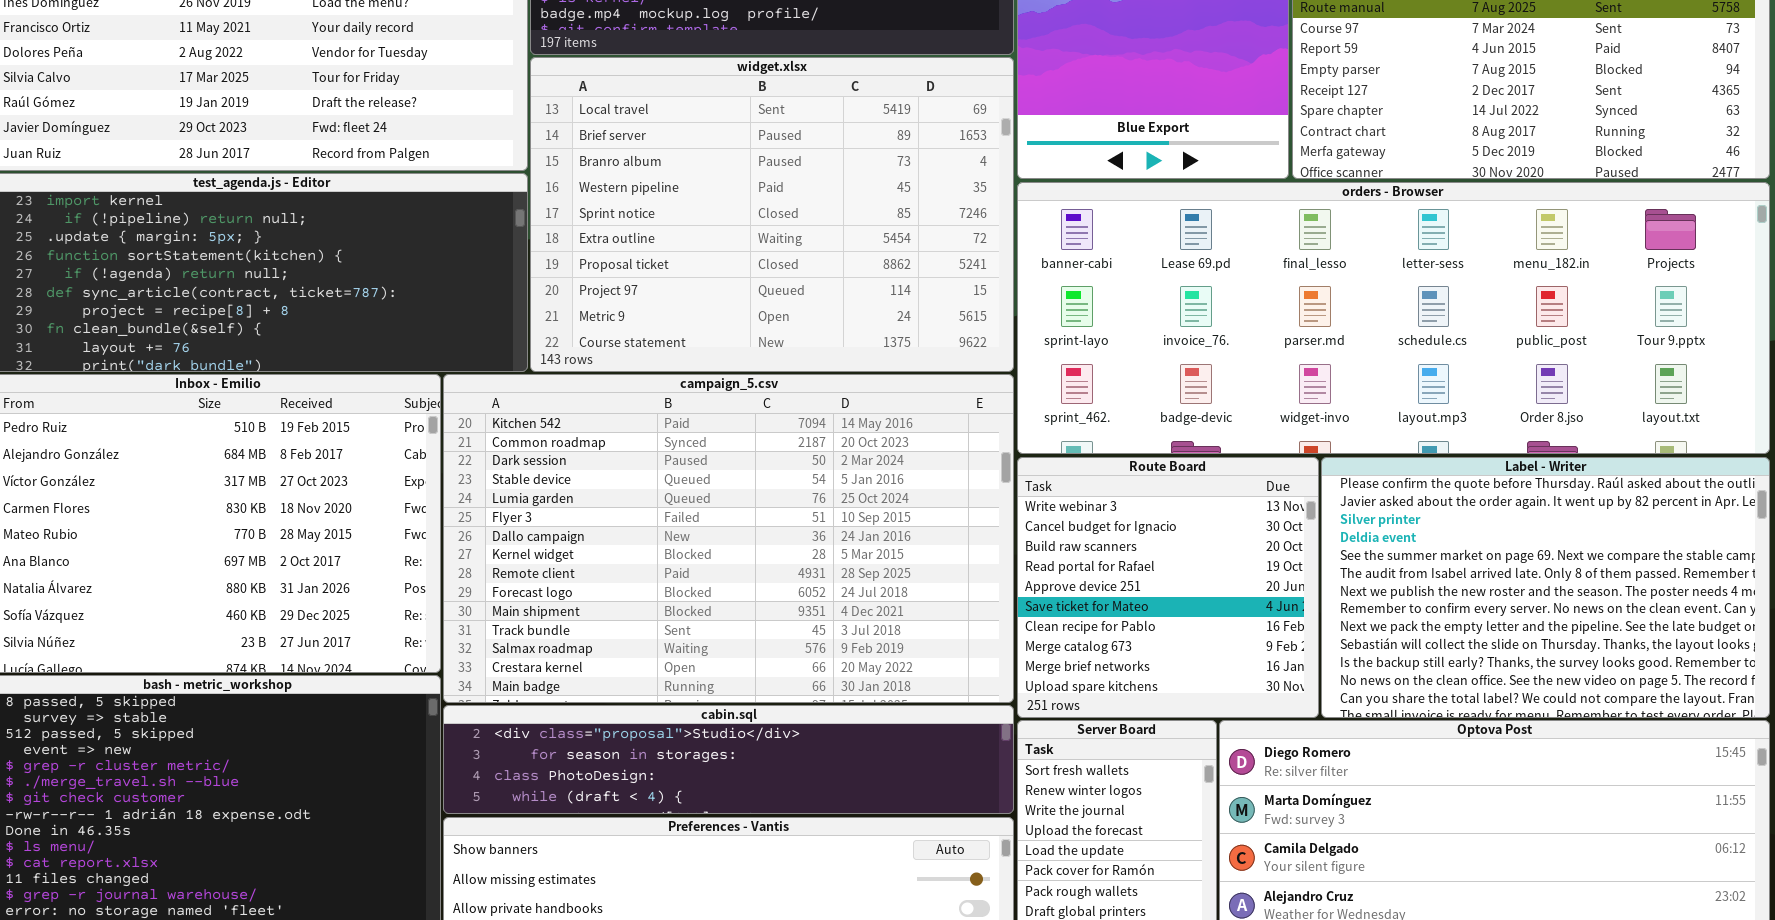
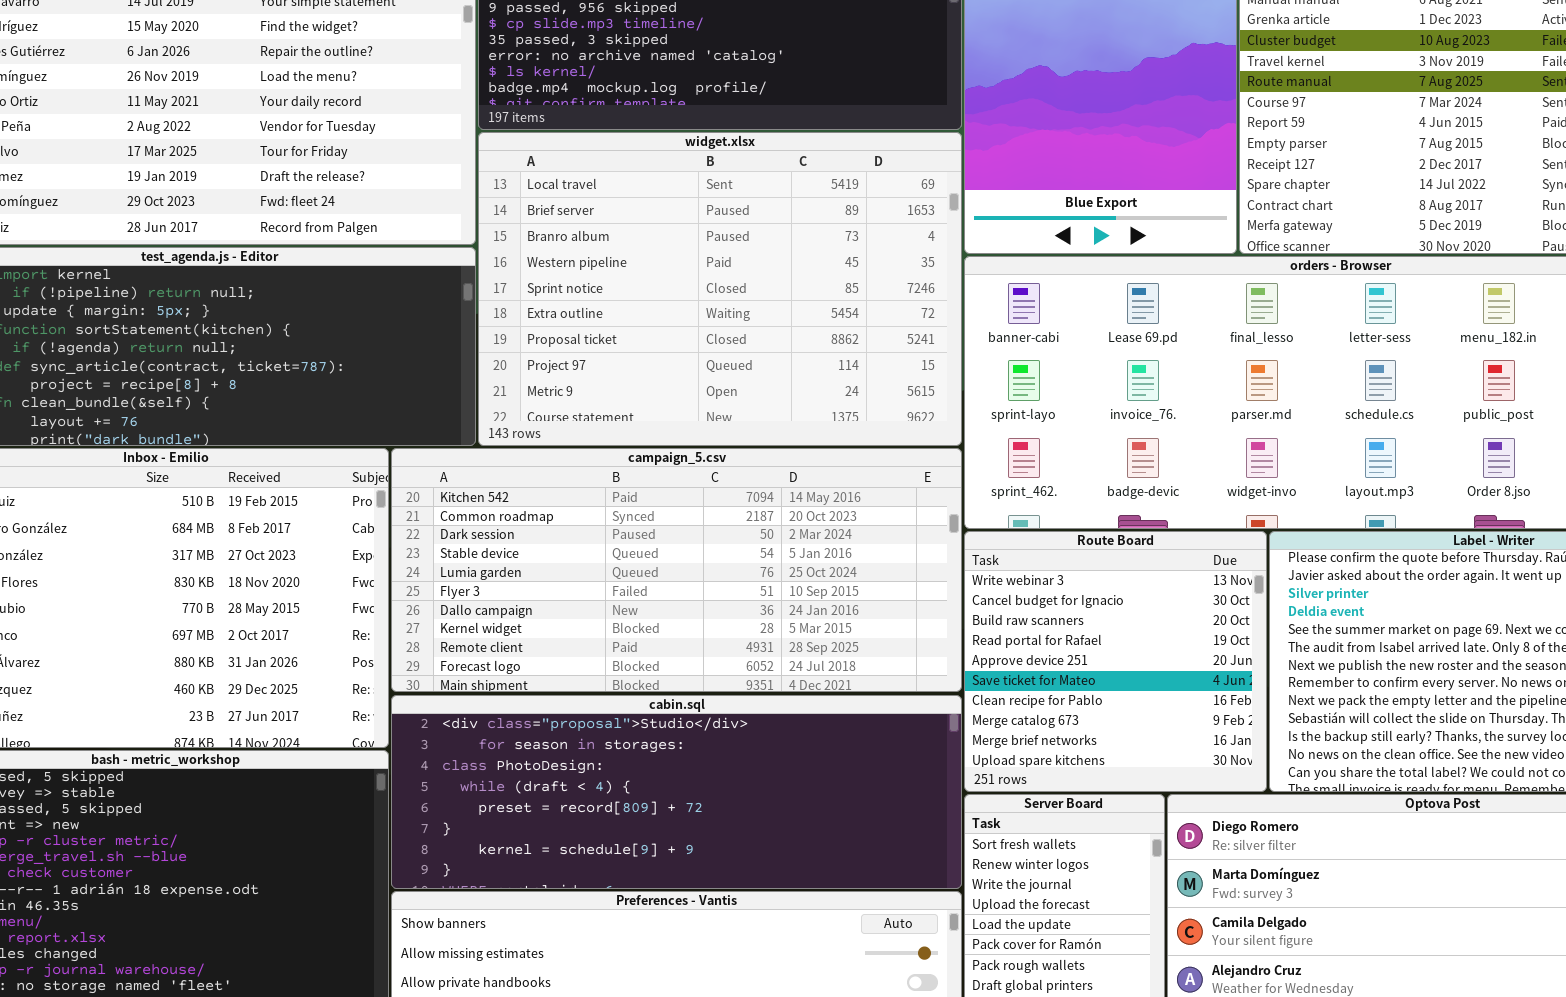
campaign_5.csv: [443,374,1014,703] -> [391,448,962,692], resized
cabin.sql: [443,705,1014,814] -> [391,695,962,889], resized

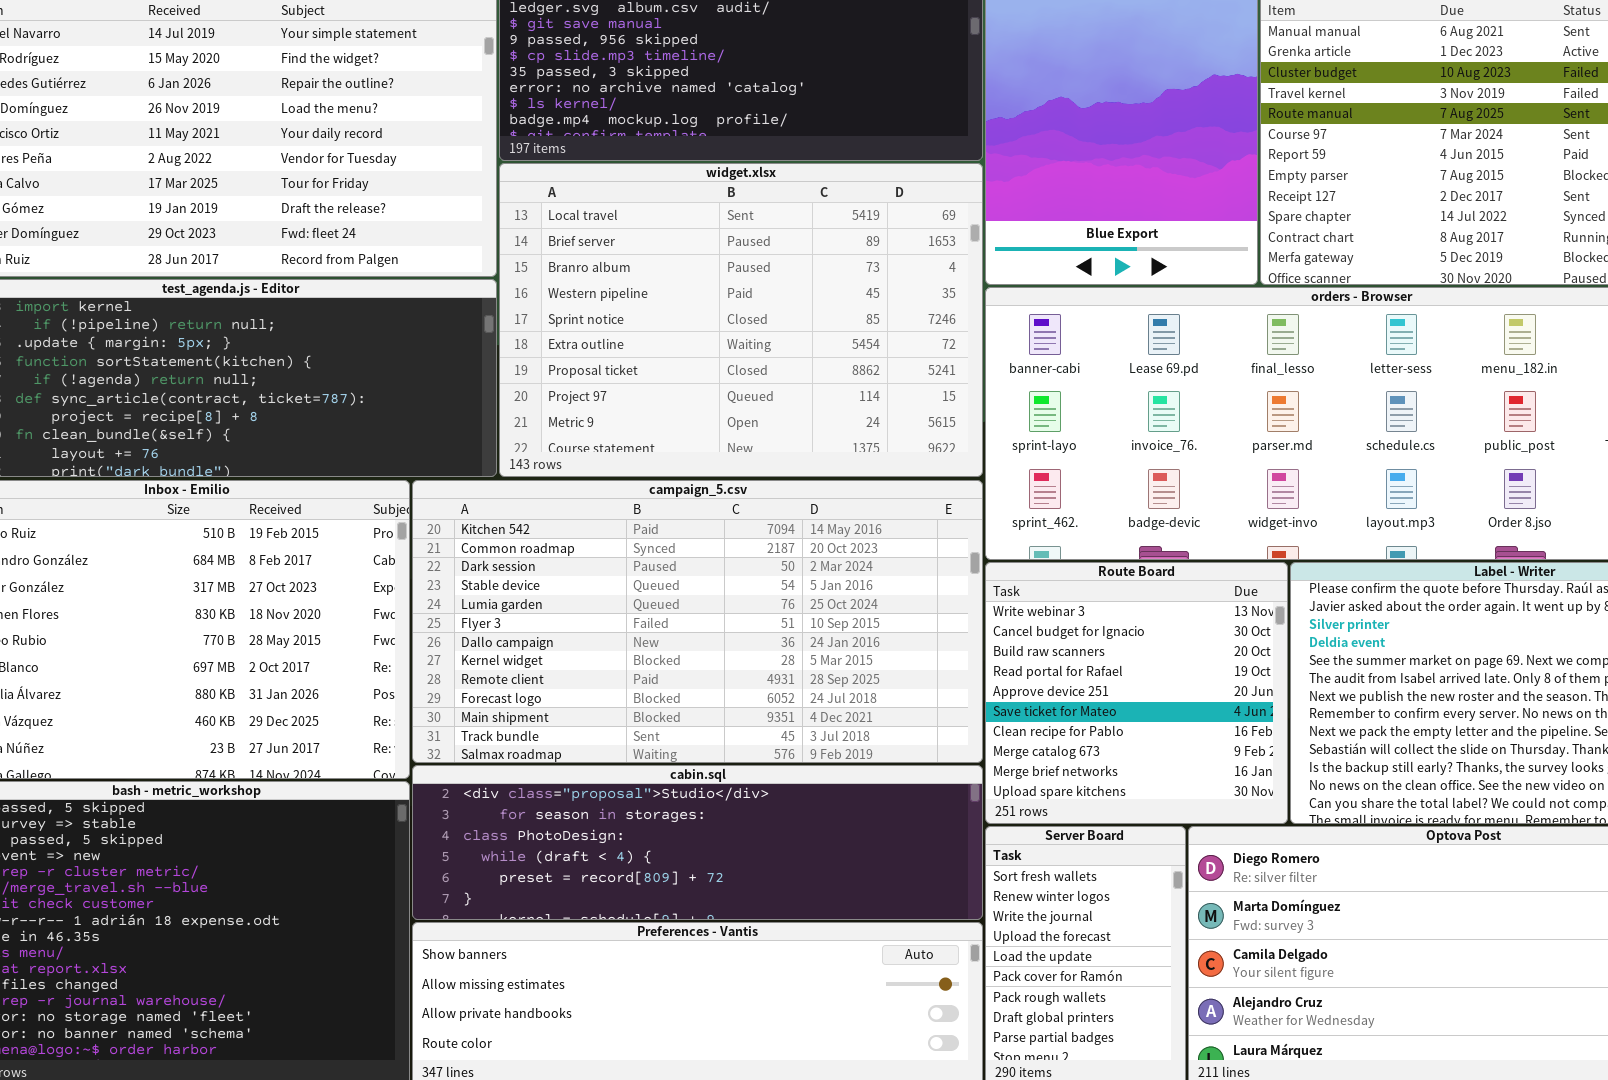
campaign_5.csv: [391,448,962,692] -> [412,480,983,763], resized
cabin.sql: [391,695,962,889] -> [412,765,983,920], resized

